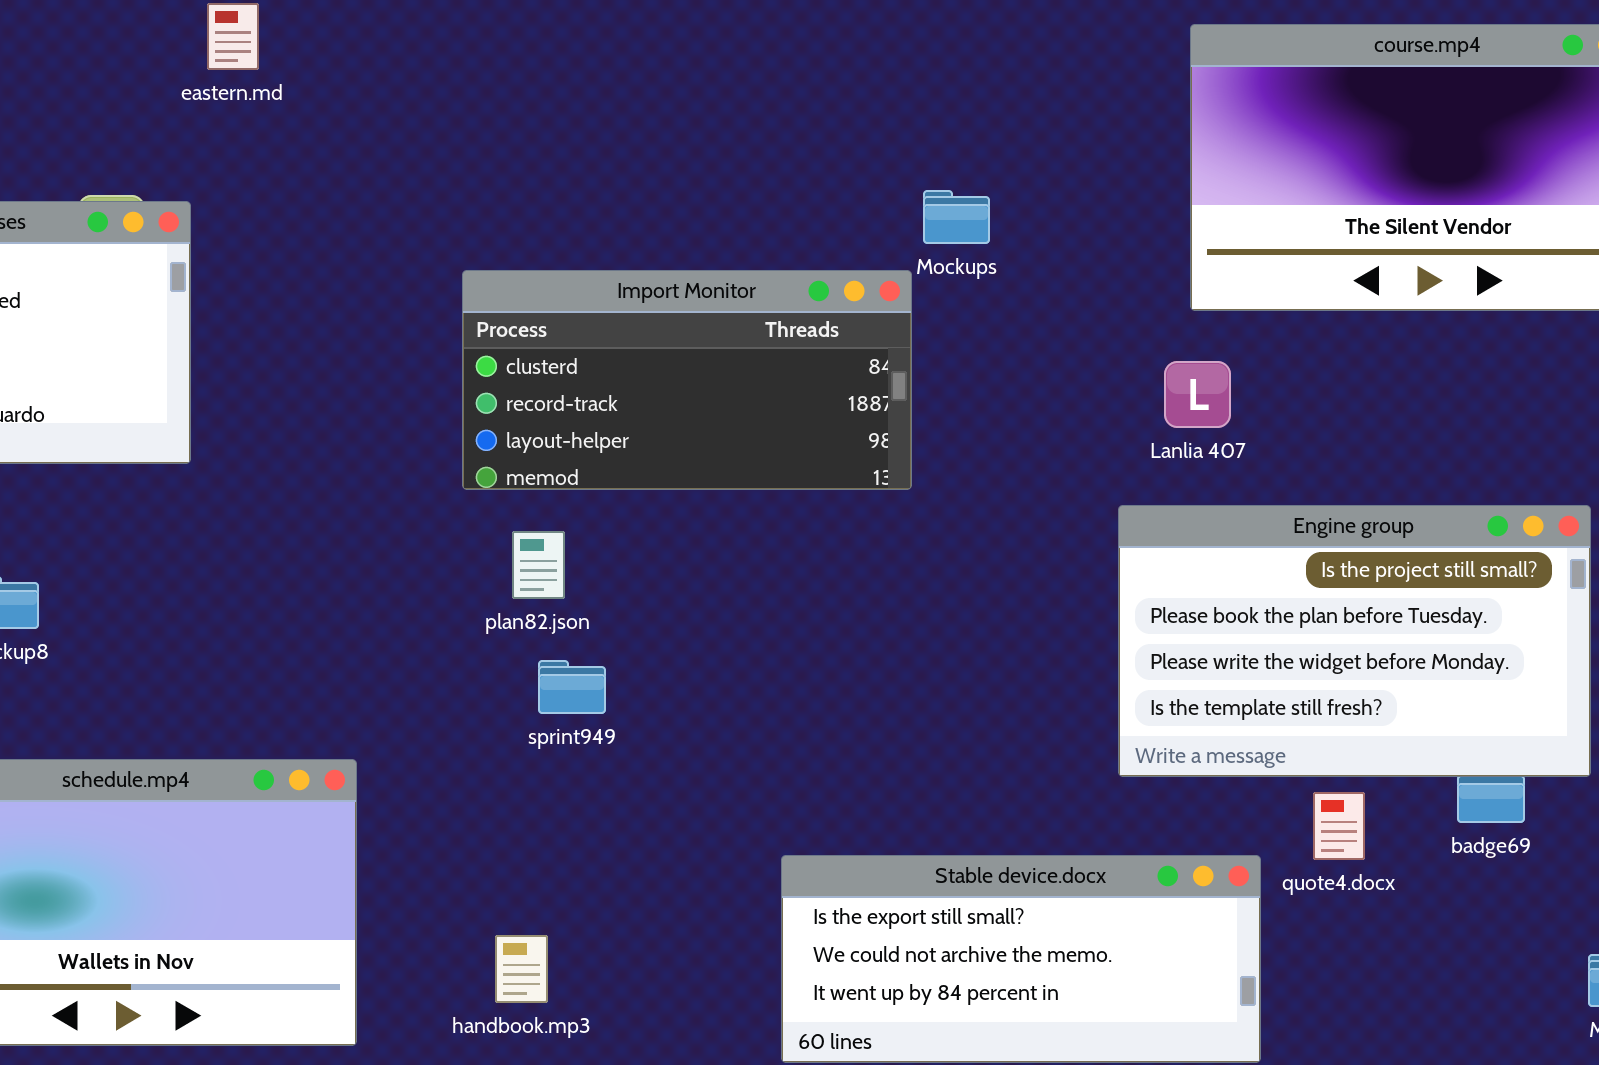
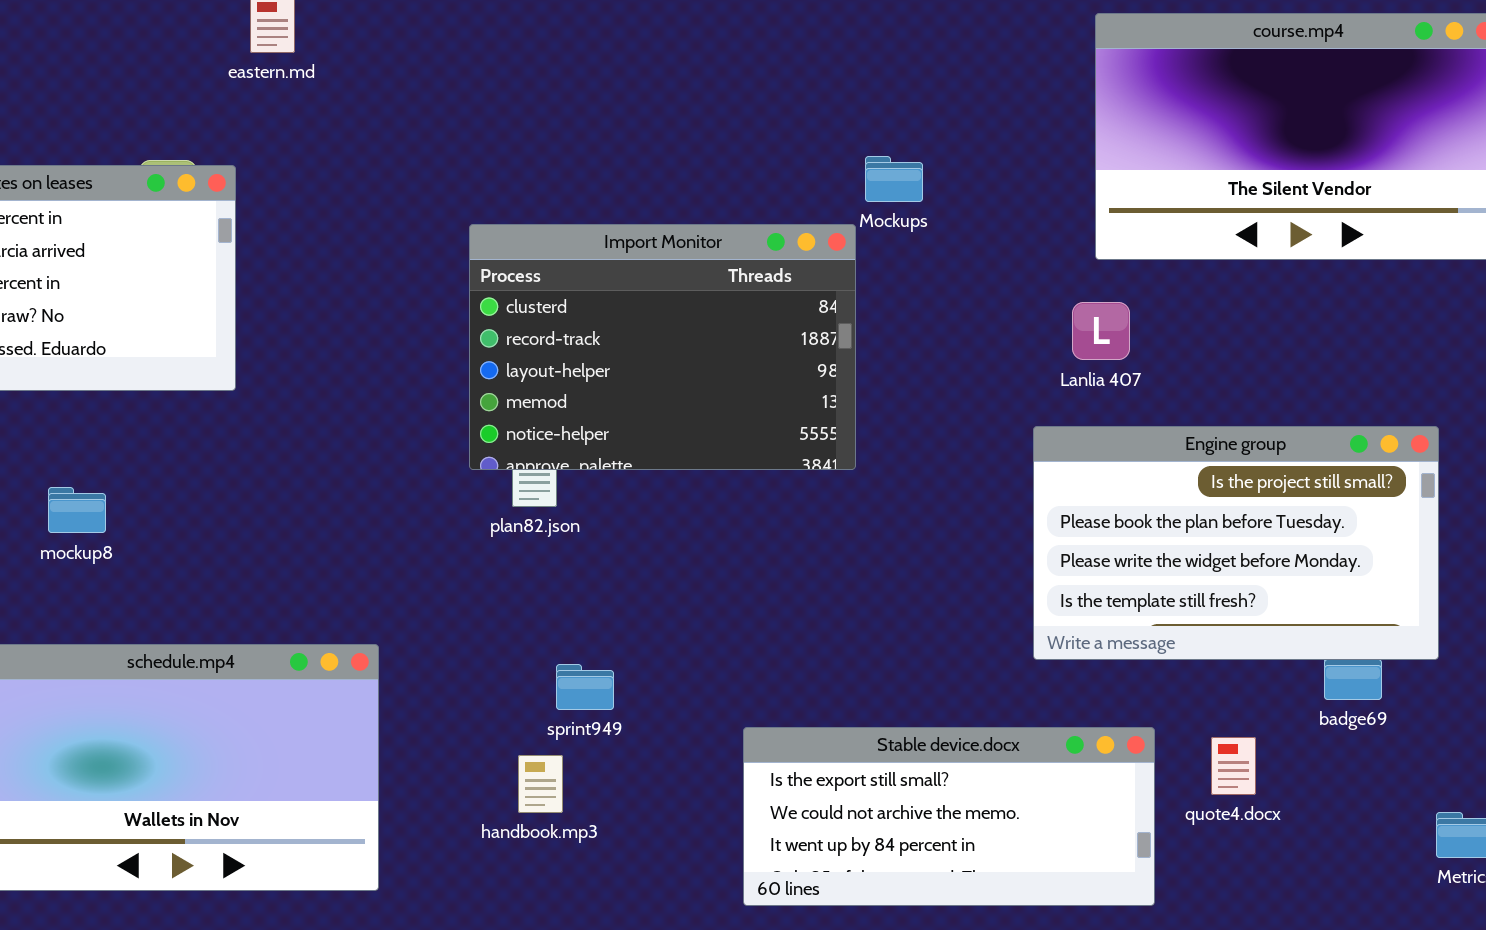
Import Monitor: [462,270,912,490] -> [469,224,856,470], resized
sprint949: [538,660,606,714] -> [556,664,614,710], moved
quote4.docx: [1313,792,1365,860] -> [1211,737,1256,795], moved
handbook.mp3: [495,935,548,1003] -> [518,755,563,813], moved

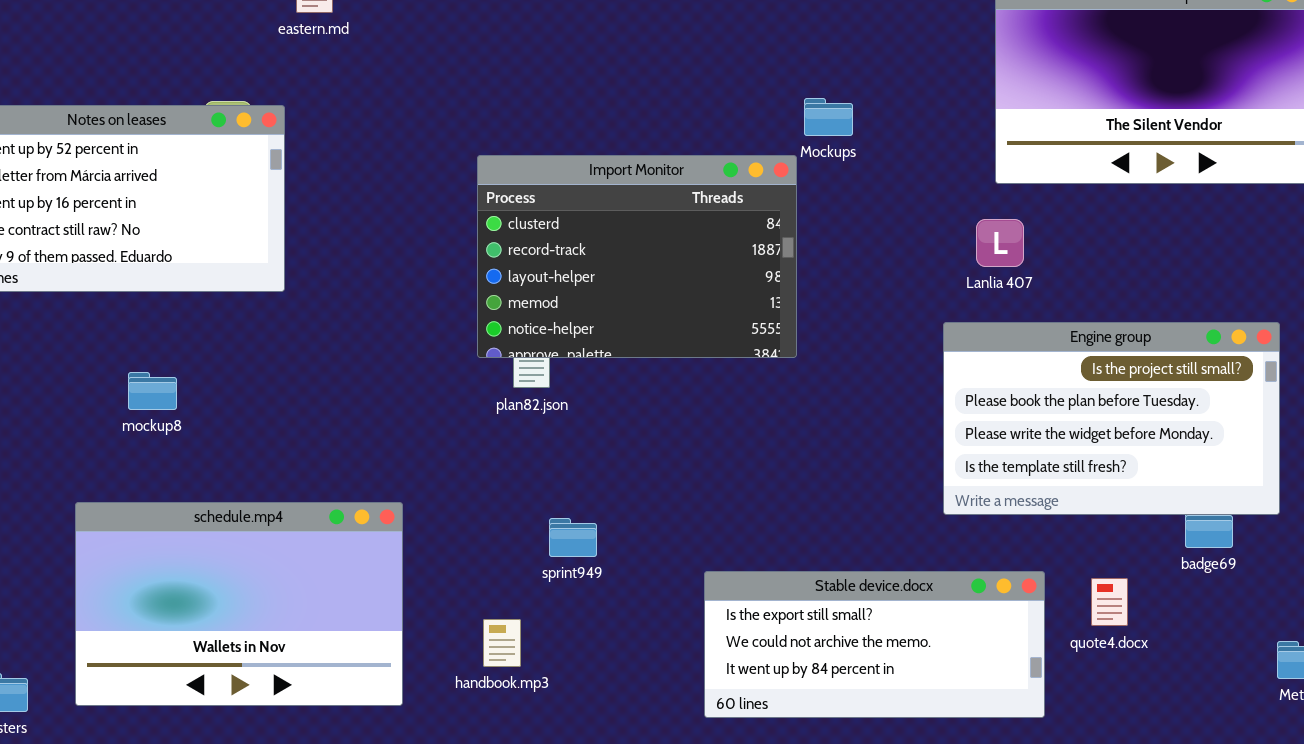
handbook.mp3: [518,755,563,813] -> [483,619,521,667], moved

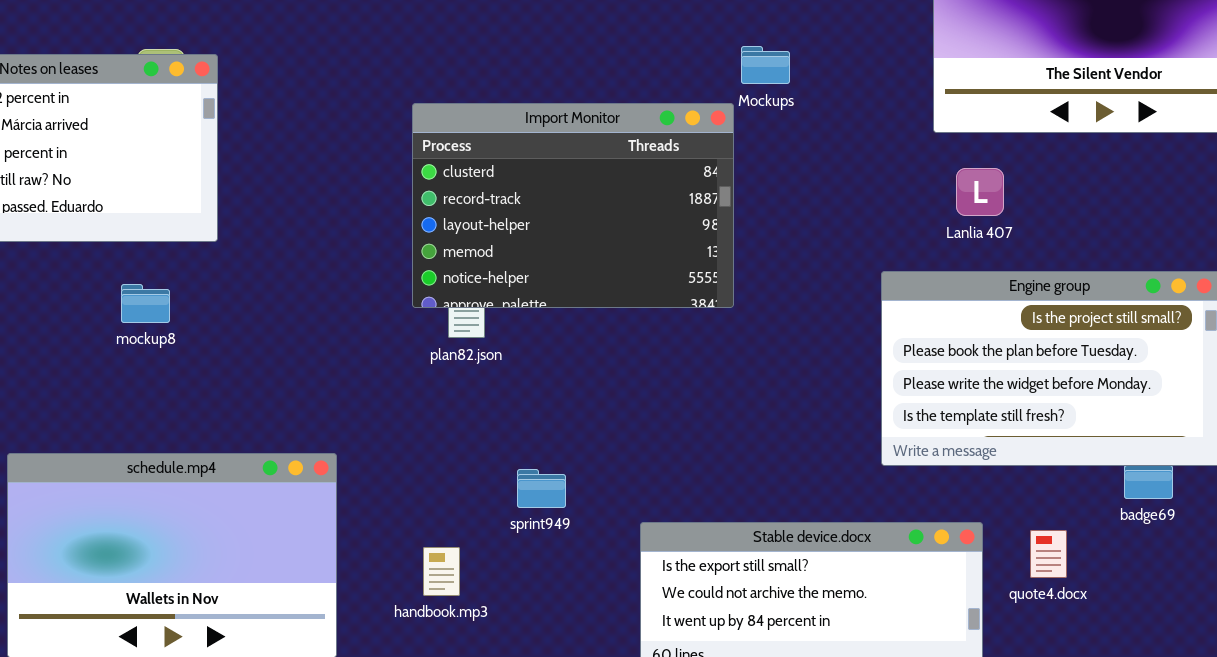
Lanlia 407: [976,219,1024,267] -> [956,168,1004,216], moved
mockup8: [128,372,177,410] -> [121,284,170,323], moved
sprint949: [549,518,597,557] -> [517,469,566,508], moved
handbook.mp3: [483,619,521,667] -> [423,547,460,596], moved

